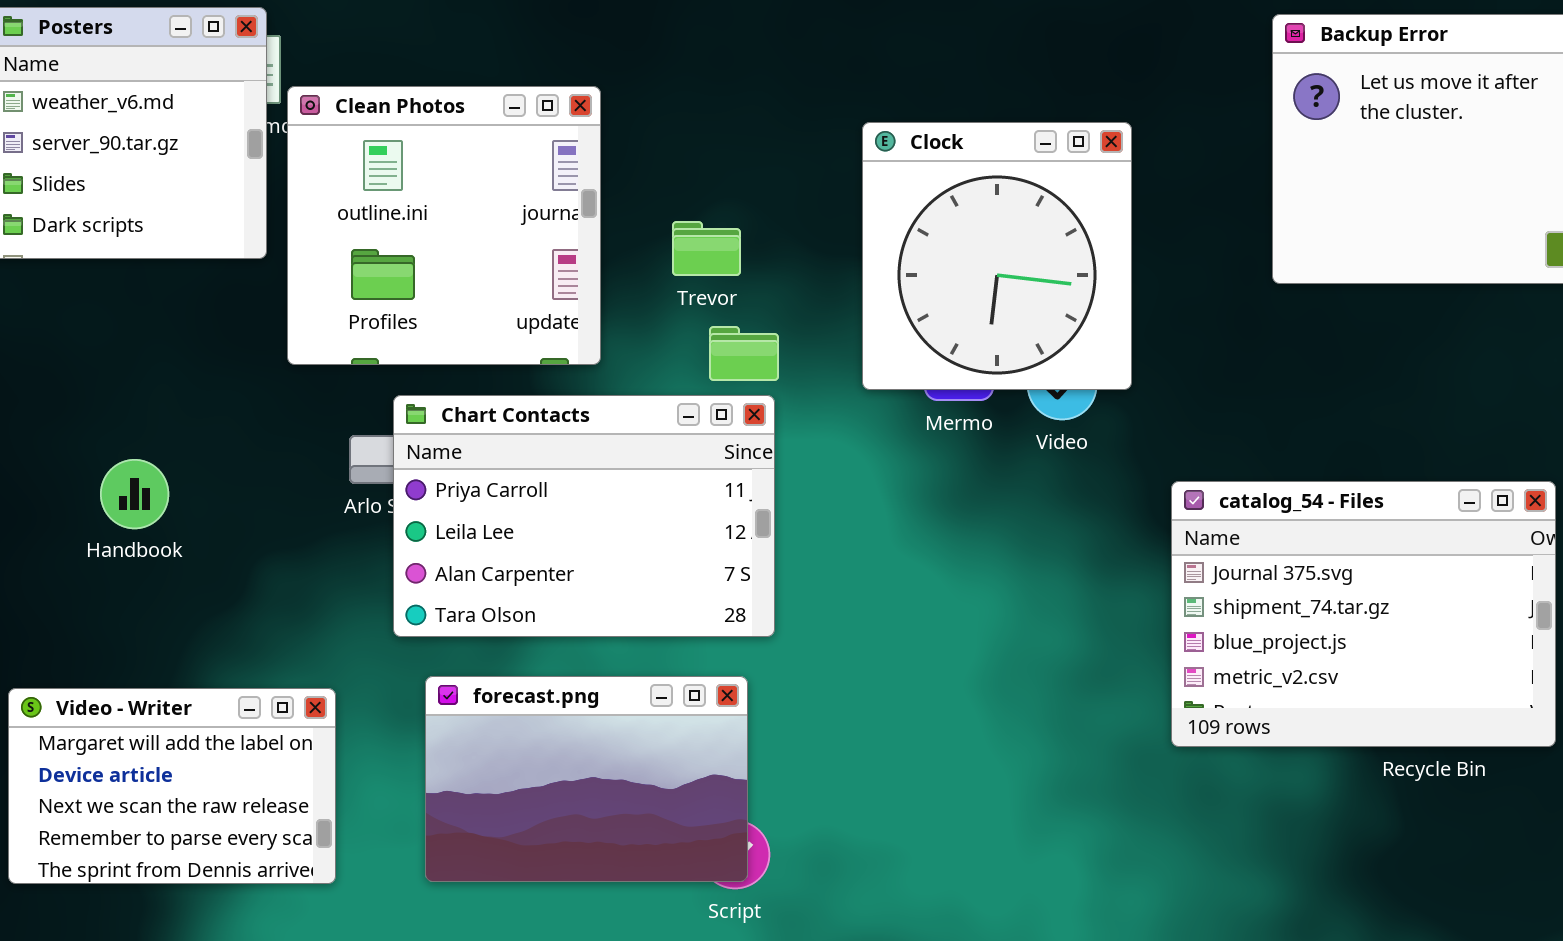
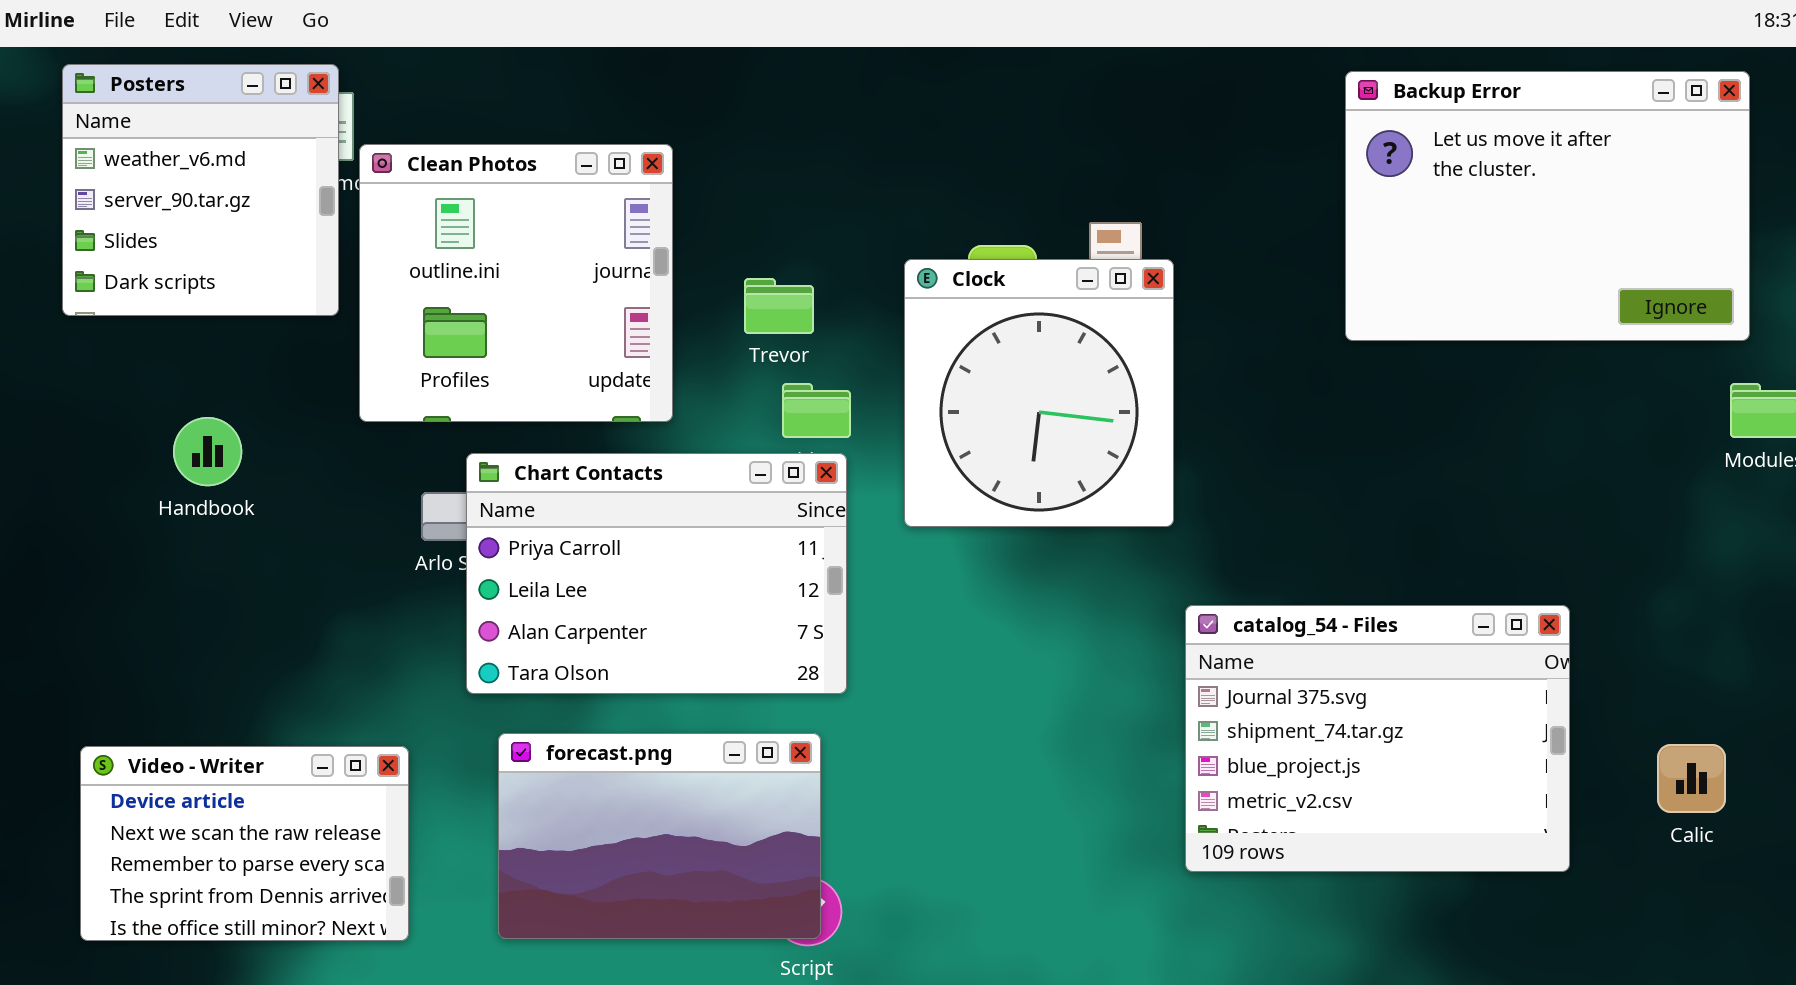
Clock: [862,122,1132,390] -> [904,259,1174,527], moved
Handbook: [100,459,169,529] -> [173,417,242,486], moved
catalog_54 - Files: [1171,481,1556,747] -> [1185,605,1570,872], moved
Video - Writer: [8,688,336,884] -> [80,746,409,941], scrolled down 1 row

